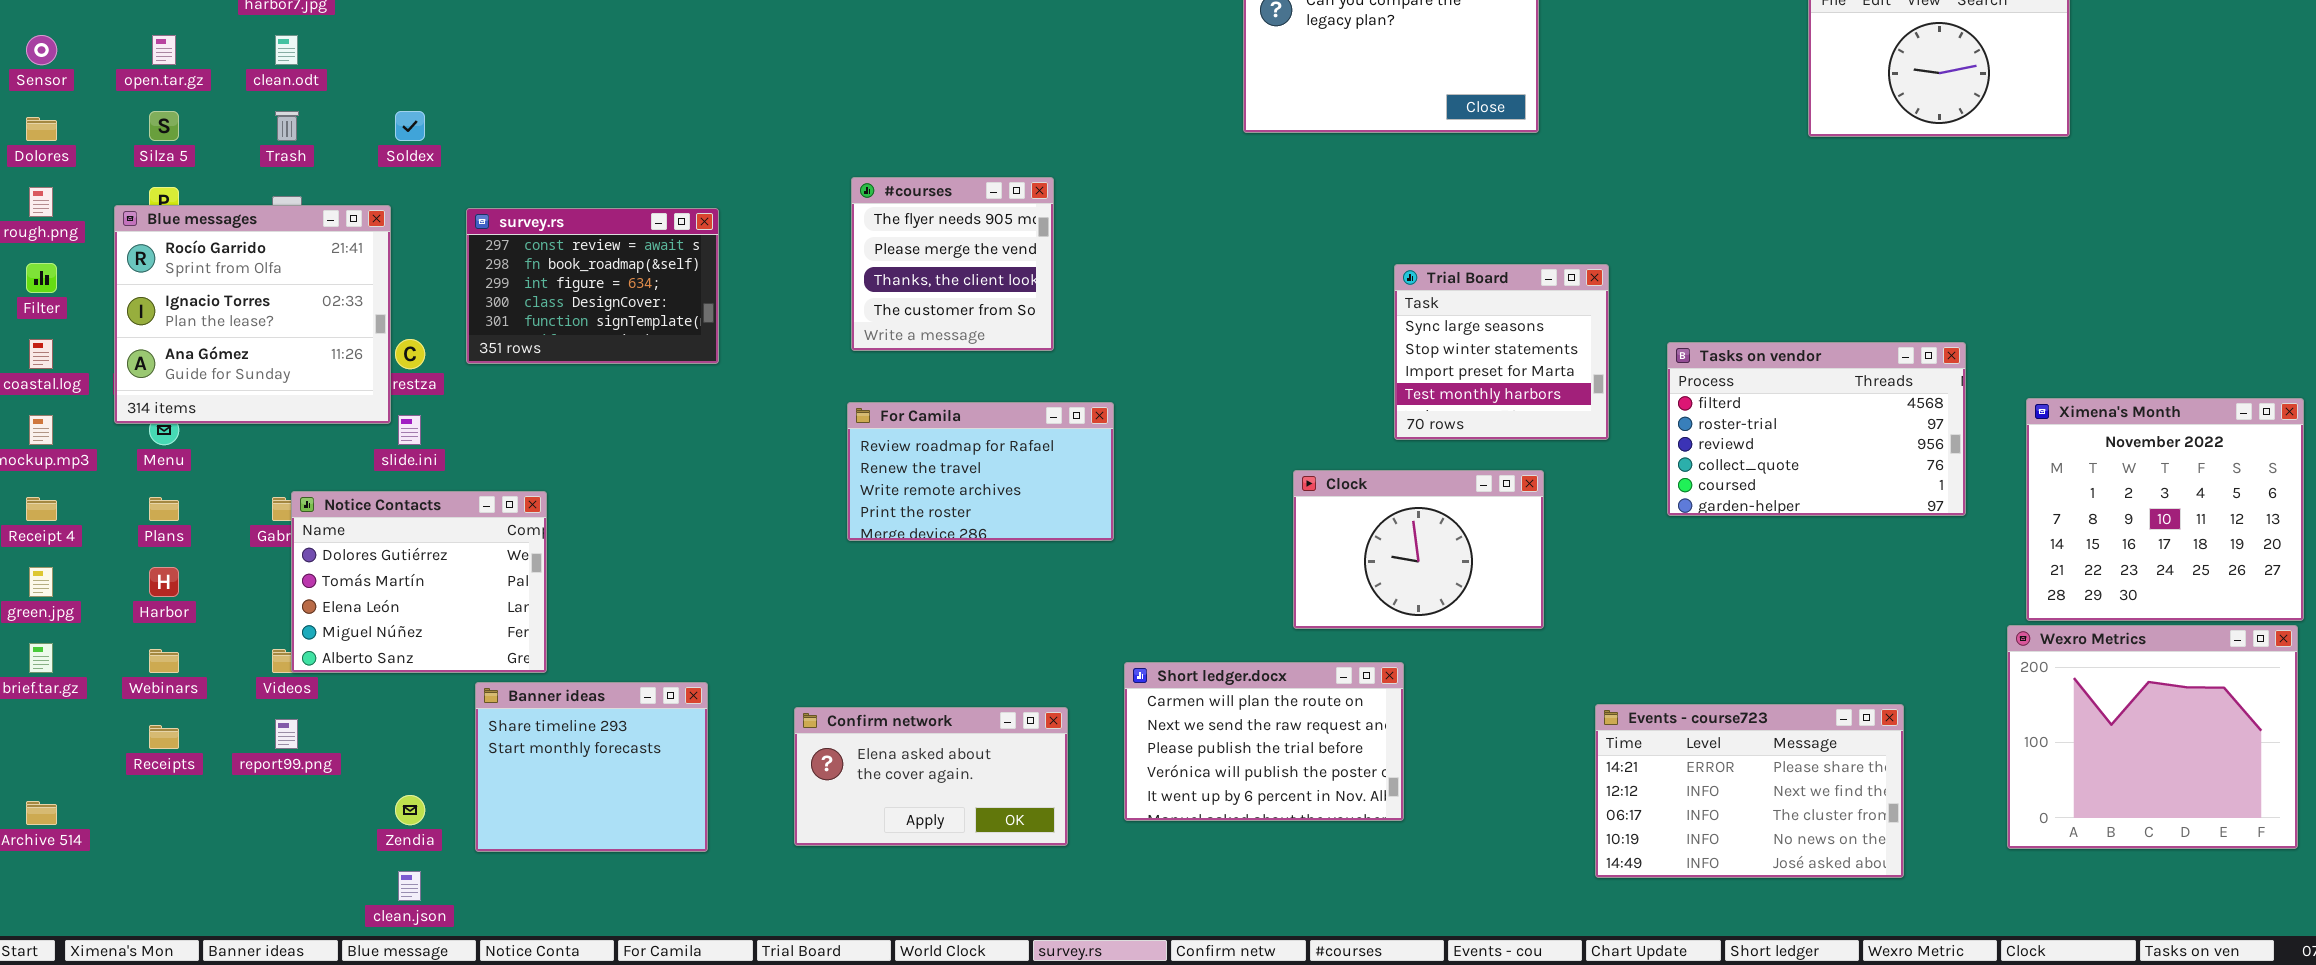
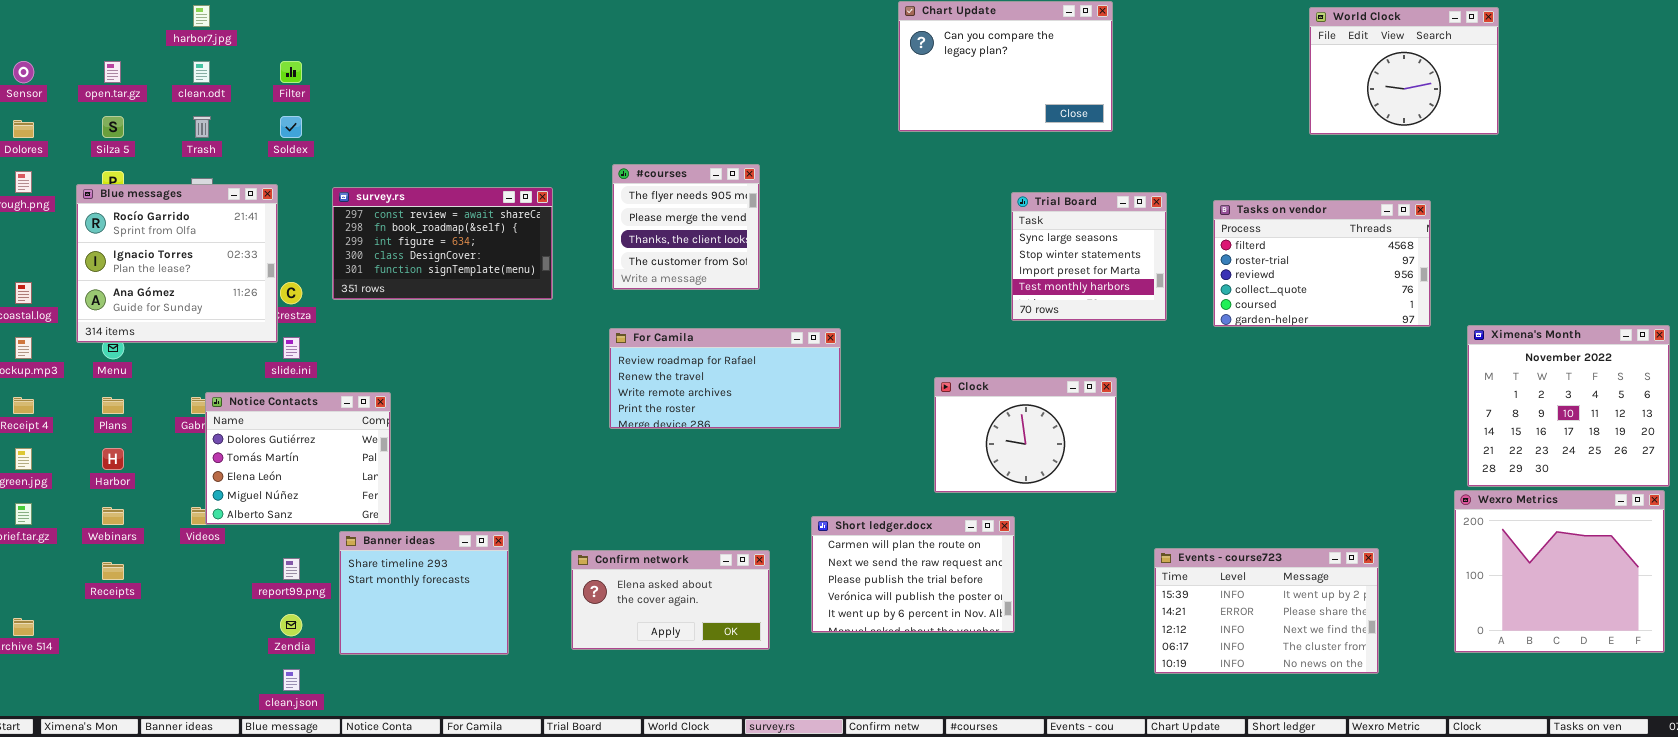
survey.rs: [466,208,719,364] -> [332,187,553,300], resized
Filter: [26,263,57,293] -> [280,61,302,83], moved
Trial Board: [1394,264,1609,440] -> [1011,192,1167,321], moved
Tasks on vendor: [1667,342,1966,516] -> [1213,200,1431,327], moved
For Camila: [847,402,1114,541] -> [609,328,841,429], resized
Events - course723: [1595,704,1904,878] -> [1154,548,1379,674], scrolled up 1 row
report99.png: [275,719,298,749] -> [283,558,300,580], moved

